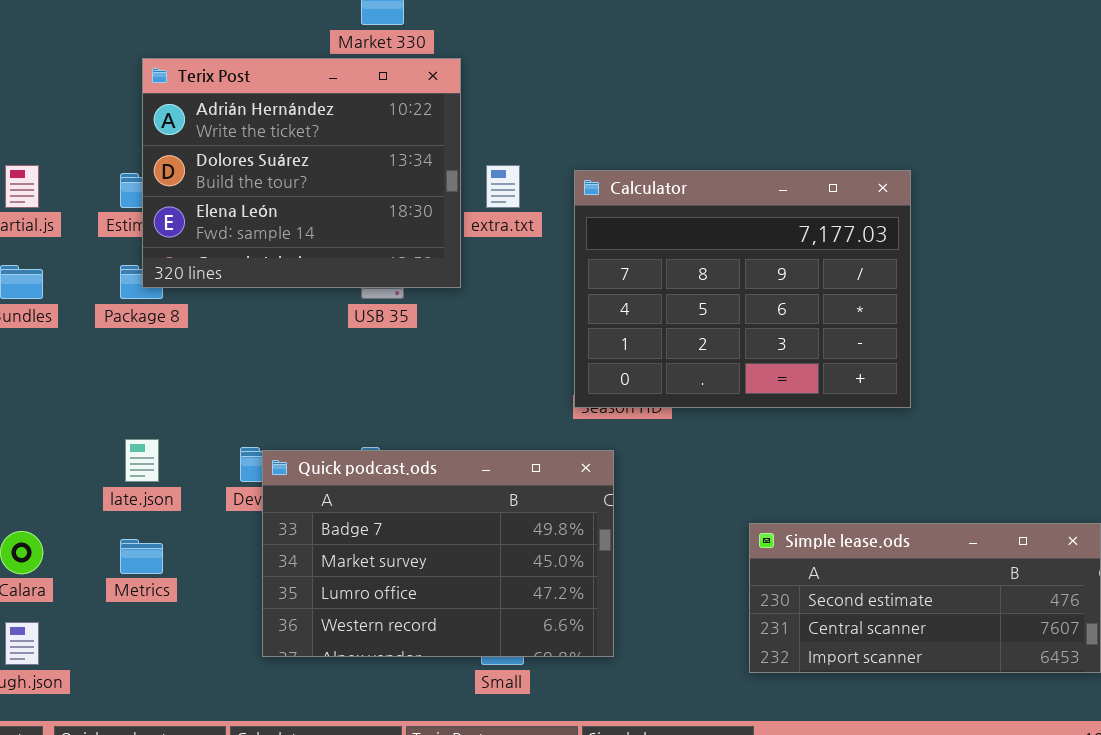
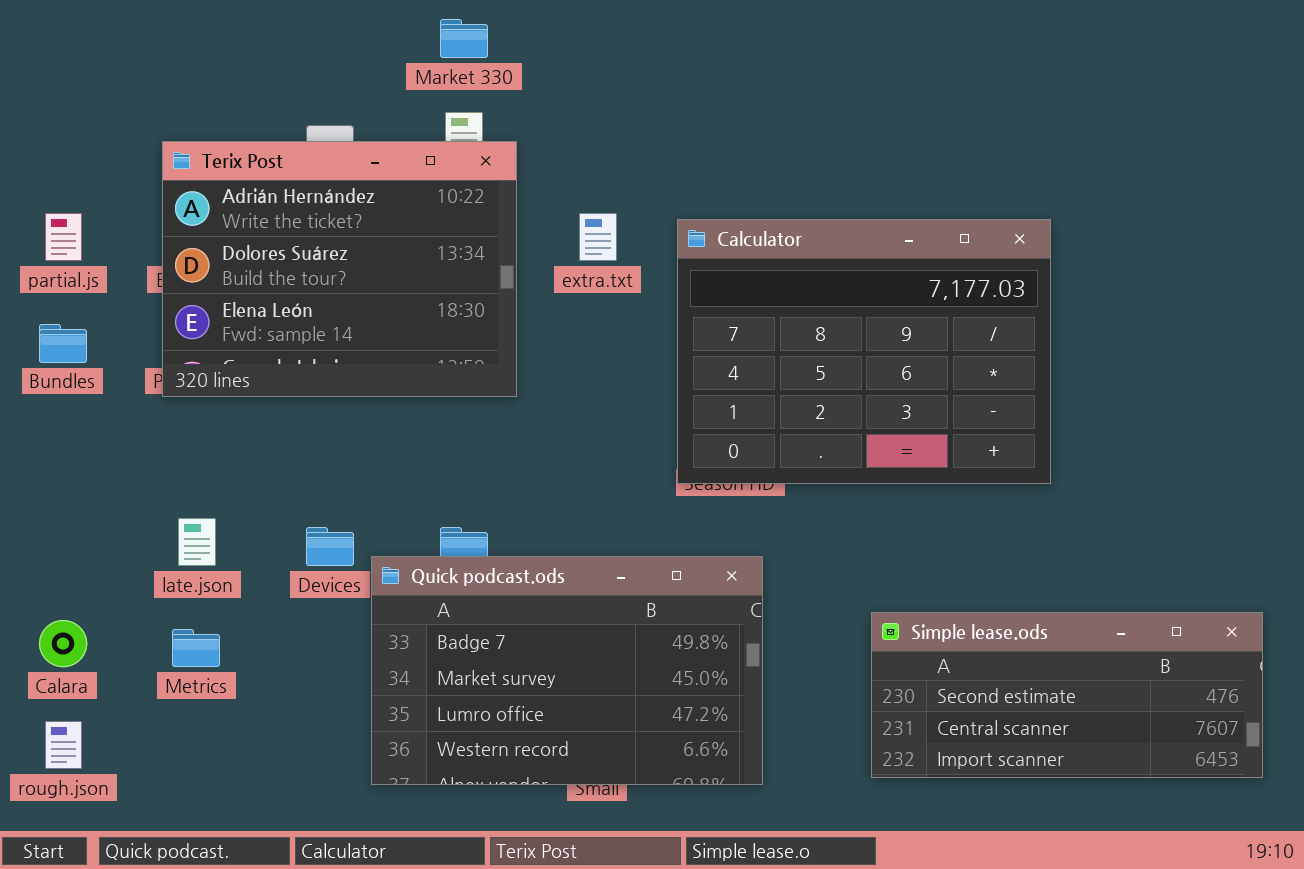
Terix Post: [142,58,461,288] -> [162,141,517,397], moved
Quick podcast.ods: [262,450,614,657] -> [371,556,763,785], moved

